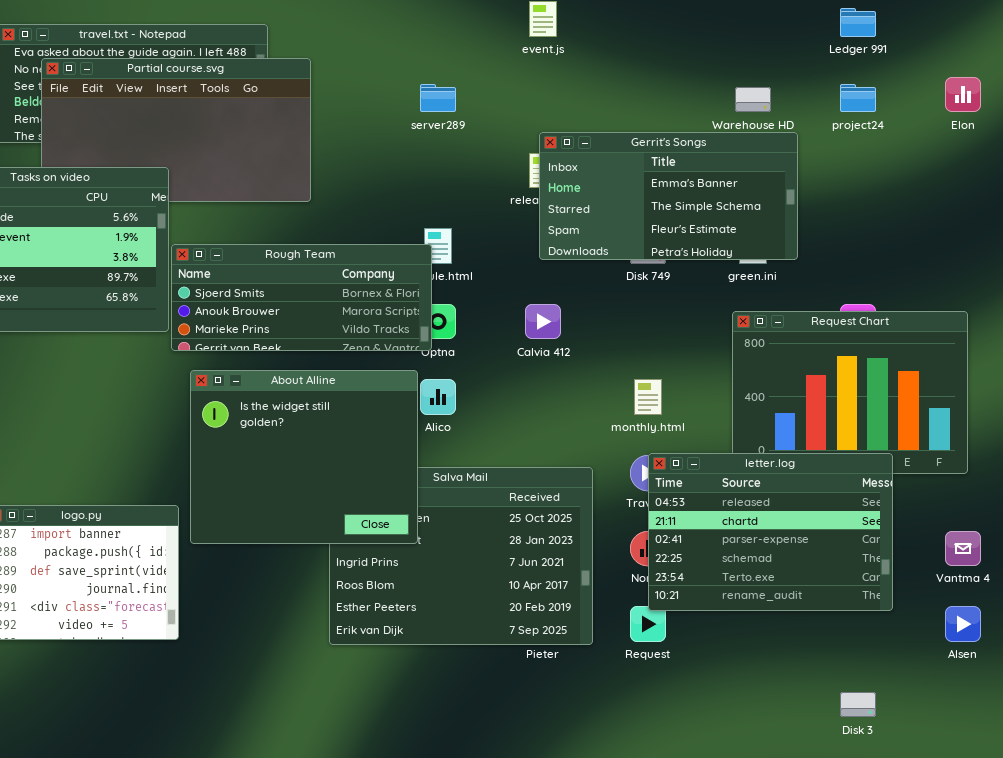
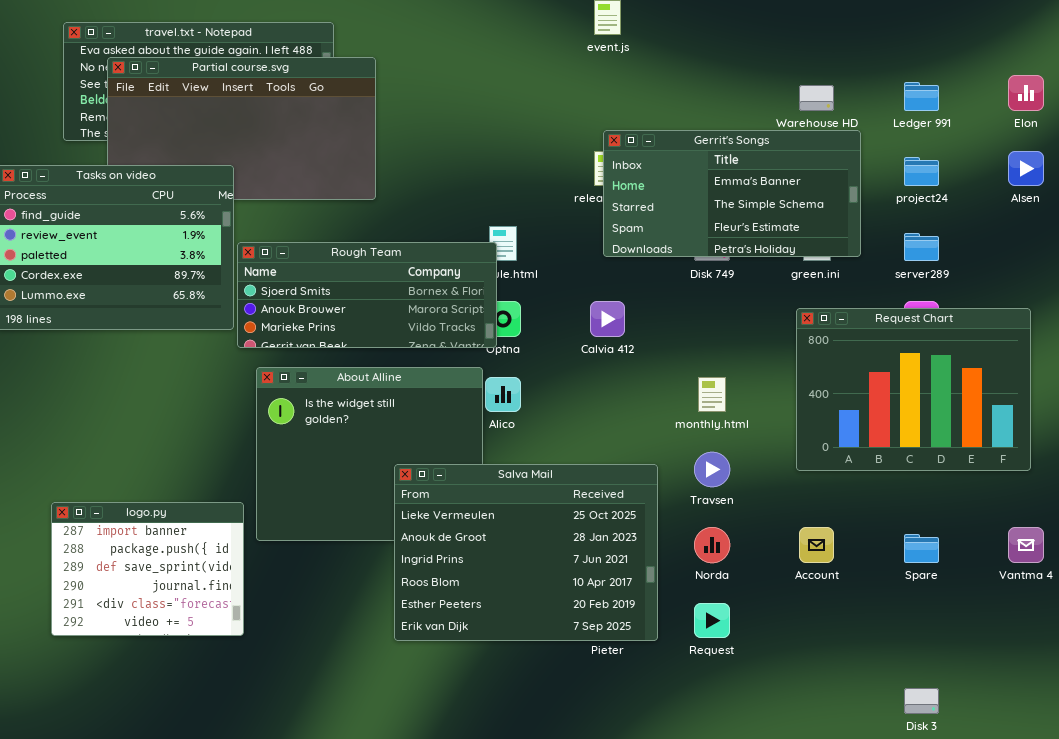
Ledger 991: [840,8,876,37] -> [904,82,939,111], moved
server289: [420,84,456,112] -> [904,233,939,261], moved
project24: [840,84,876,112] -> [904,157,939,186], moved
letter.log: [648,453,893,611] -> none, closed
Salva Mail: [329,467,593,645] -> [394,464,658,641], raised
Alsen: [945,606,981,642] -> [1008,151,1044,186], moved

